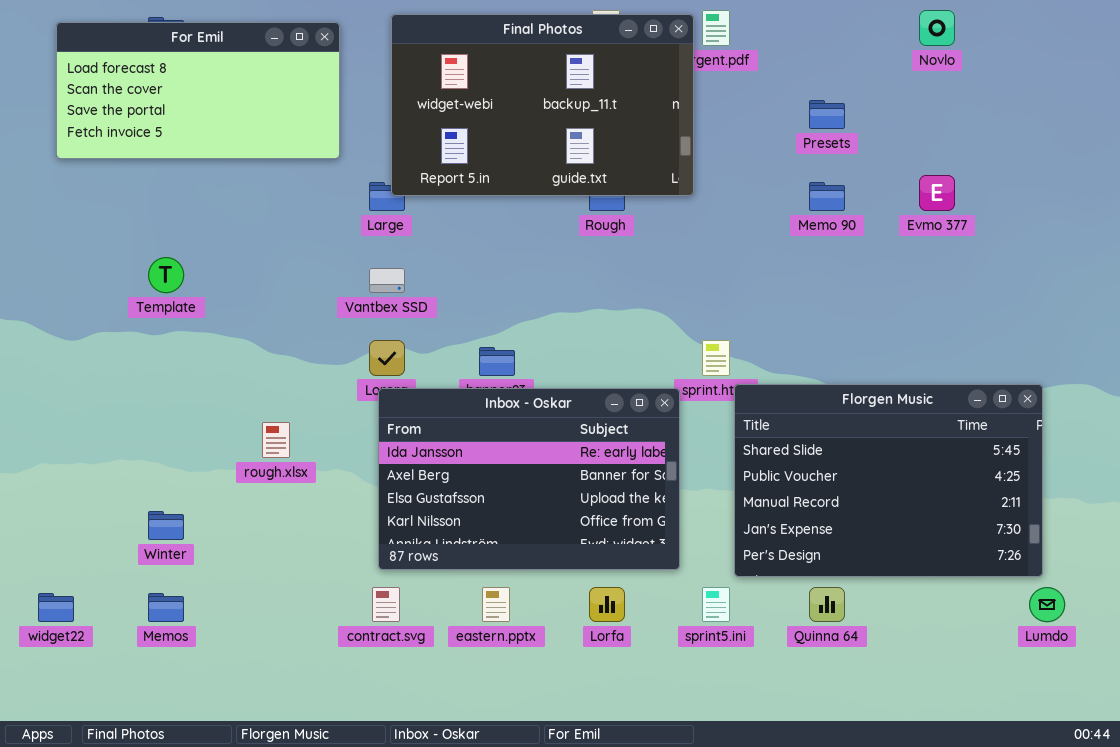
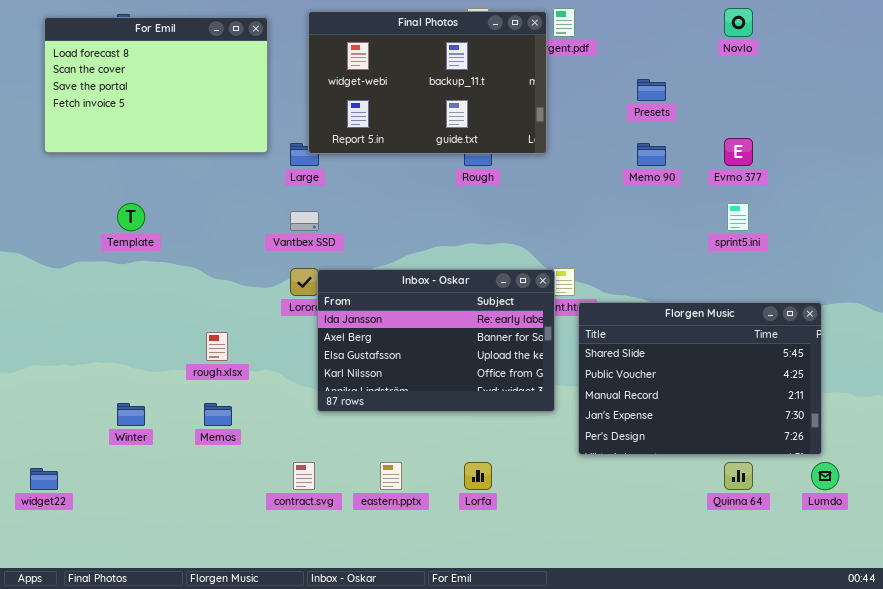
For Emil: [56,22,340,159] -> [44,17,268,153], resized
Inbox - Oskar: [378,388,680,570] -> [317,269,555,412], moved
sprint5.ini: [702,587,730,622] -> [727,203,749,231], moved
Quinna 64: [809,587,845,622] -> [724,462,753,490], moved
Memos: [148,593,184,622] -> [204,403,232,426], moved

